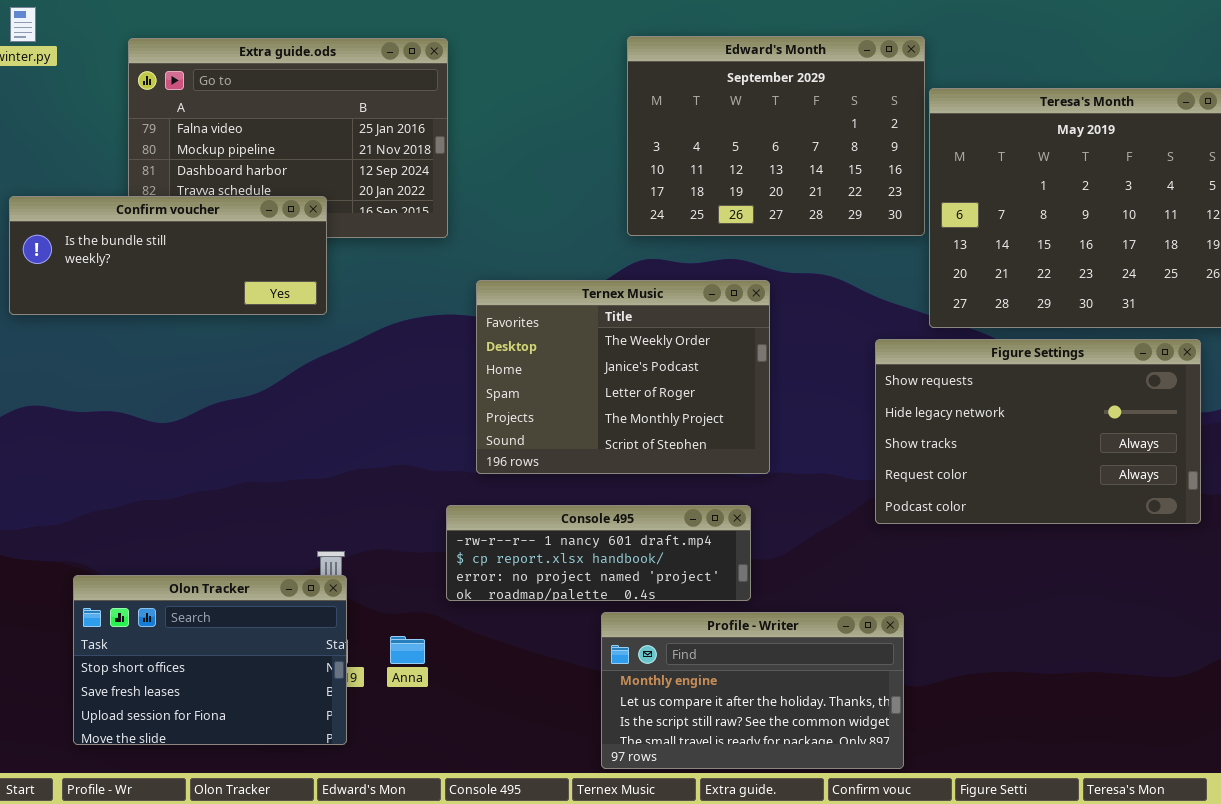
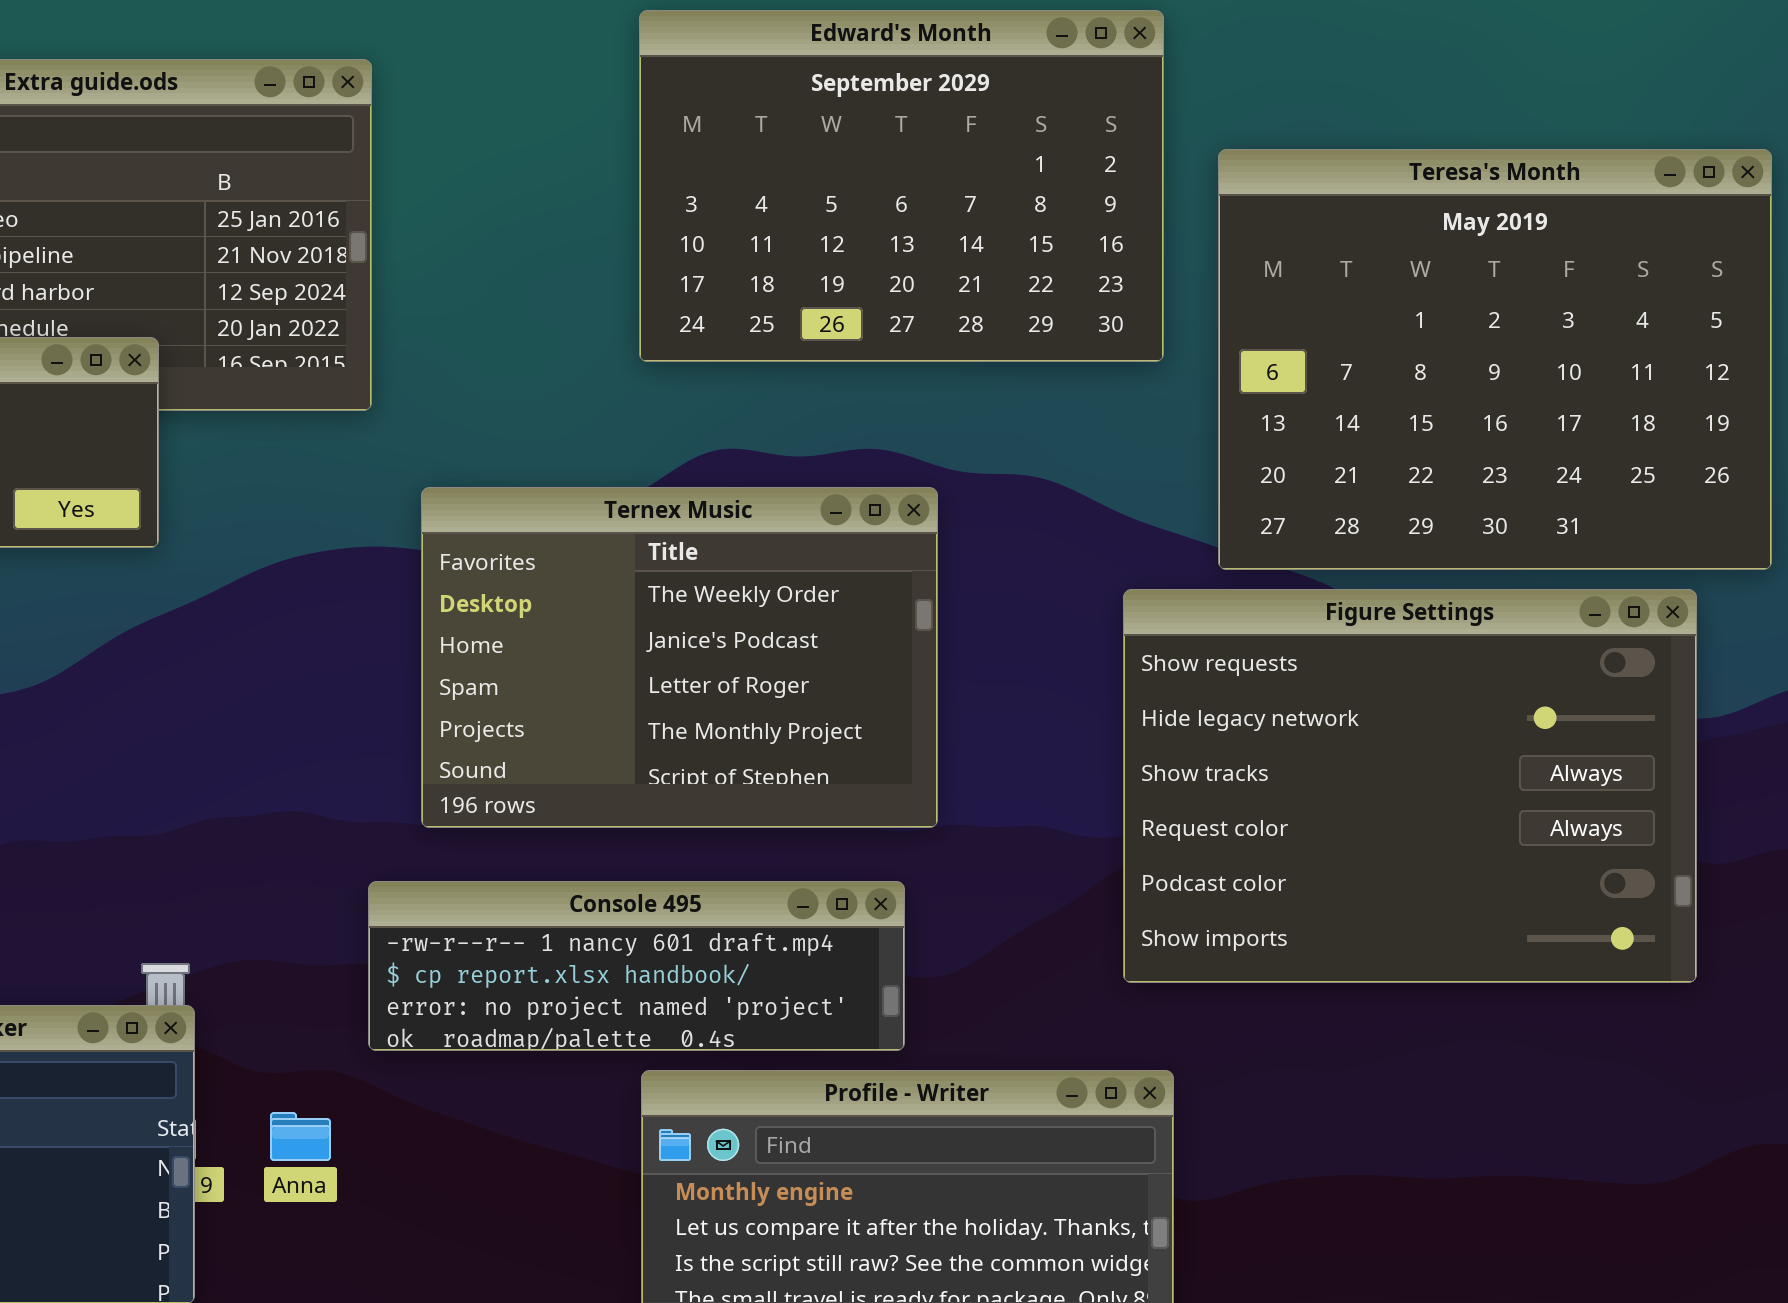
Edward's Month: [627,36,925,236] -> [639,10,1164,362], moved
Figure Settings: [875,339,1201,524] -> [1123,589,1697,983], resized

